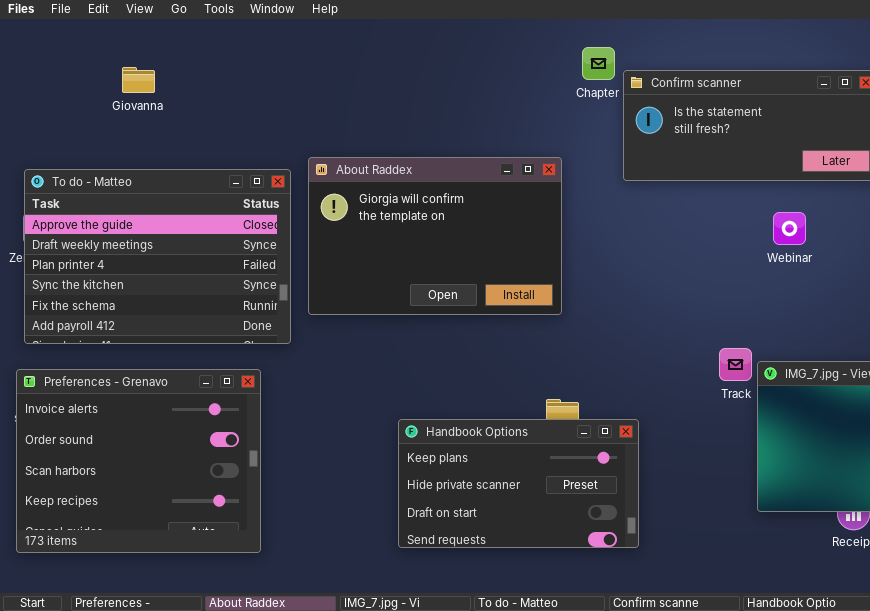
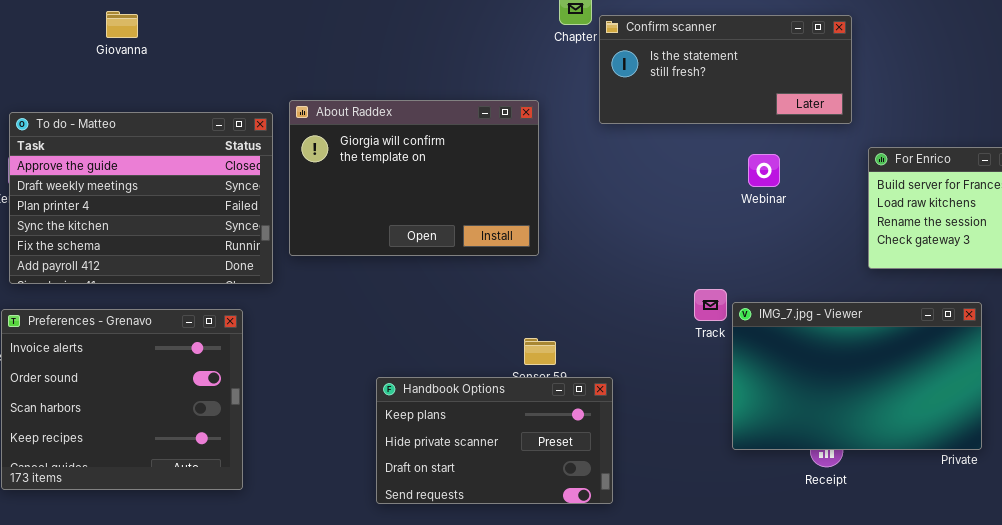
Handbook Options: [398,419,639,548] -> [376,377,613,504], moved

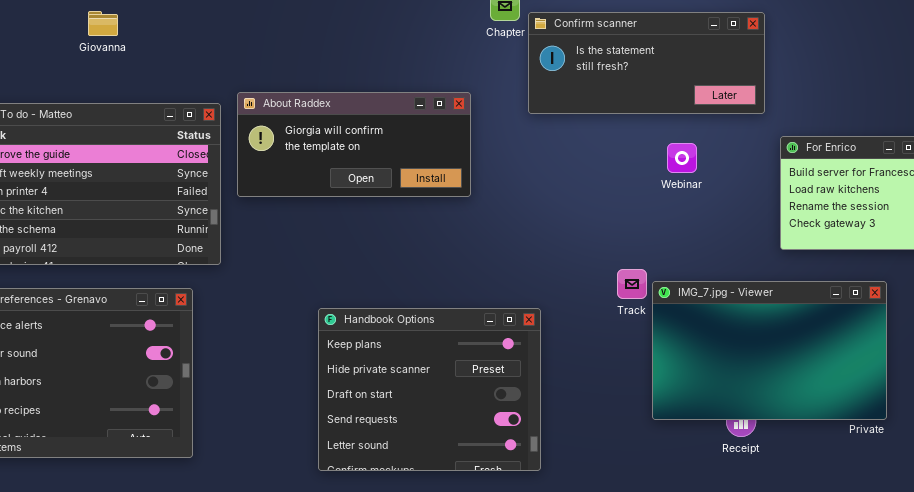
Giovanna: [106,11,138,38] -> [88,11,118,36], moved
About Raddex: [289,100,539,256] -> [237,92,471,197], resized
Handbook Options: [376,377,613,504] -> [318,308,541,471], resized

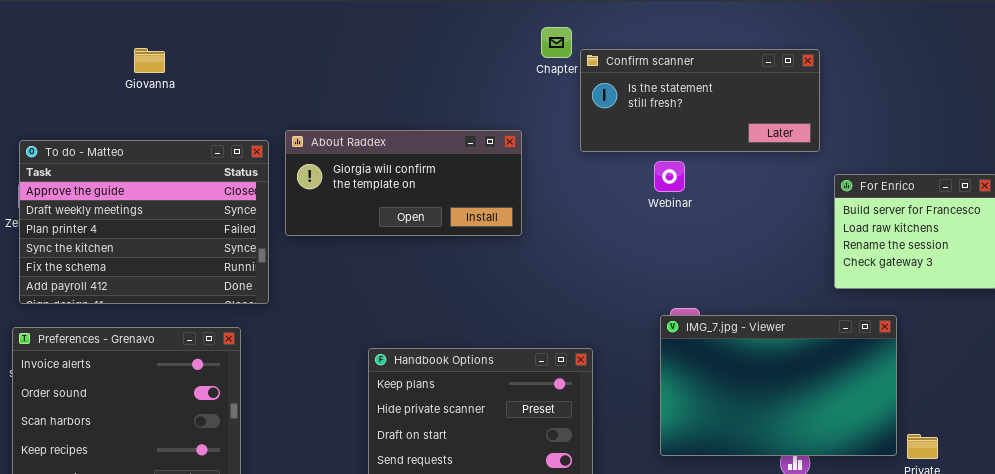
Webinar: [667,143,697,173] -> [654,161,685,192], moved
IMG_7.jpg - Viewer: [652,281,887,420] -> [660,315,897,456], moved

